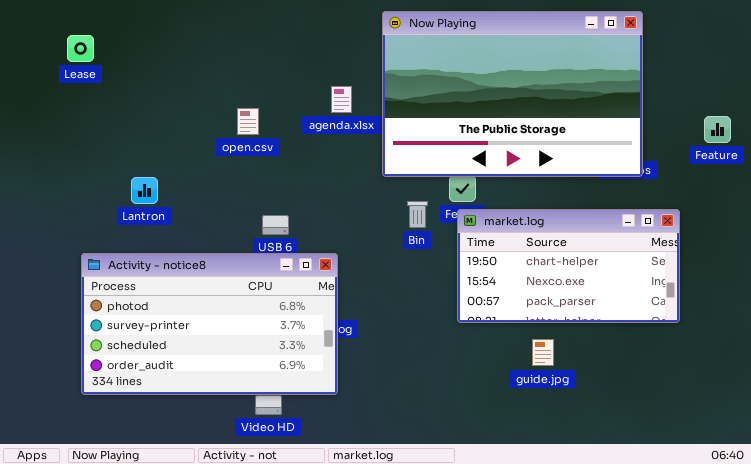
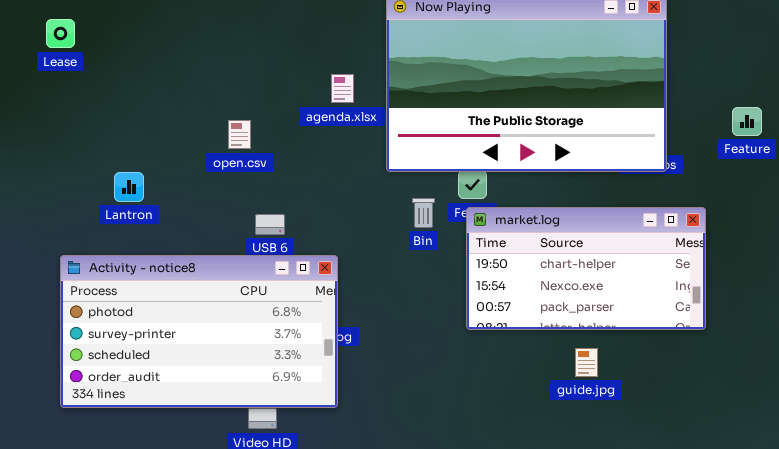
open.csv: [237,108,259,135] -> [228,120,251,149], moved
guide.jpg: [532,339,554,366] -> [575,348,598,377], moved

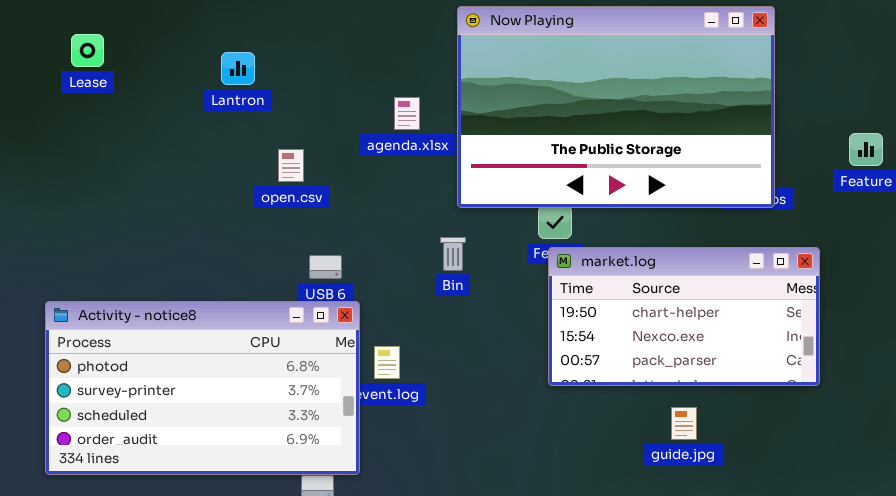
Lantron: [114,172,144,202] -> [221,52,255,85], moved
Bin: [412,198,435,228] -> [440,237,466,271], moved
Activity - notice8: [60,255,338,408] -> [45,301,360,475], moved

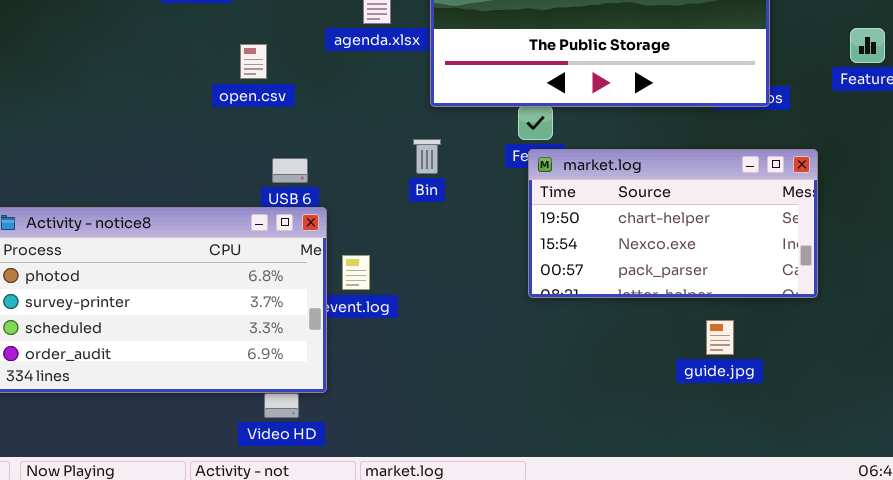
guide.jpg: [671,407,697,440] -> [706,320,734,355], moved

